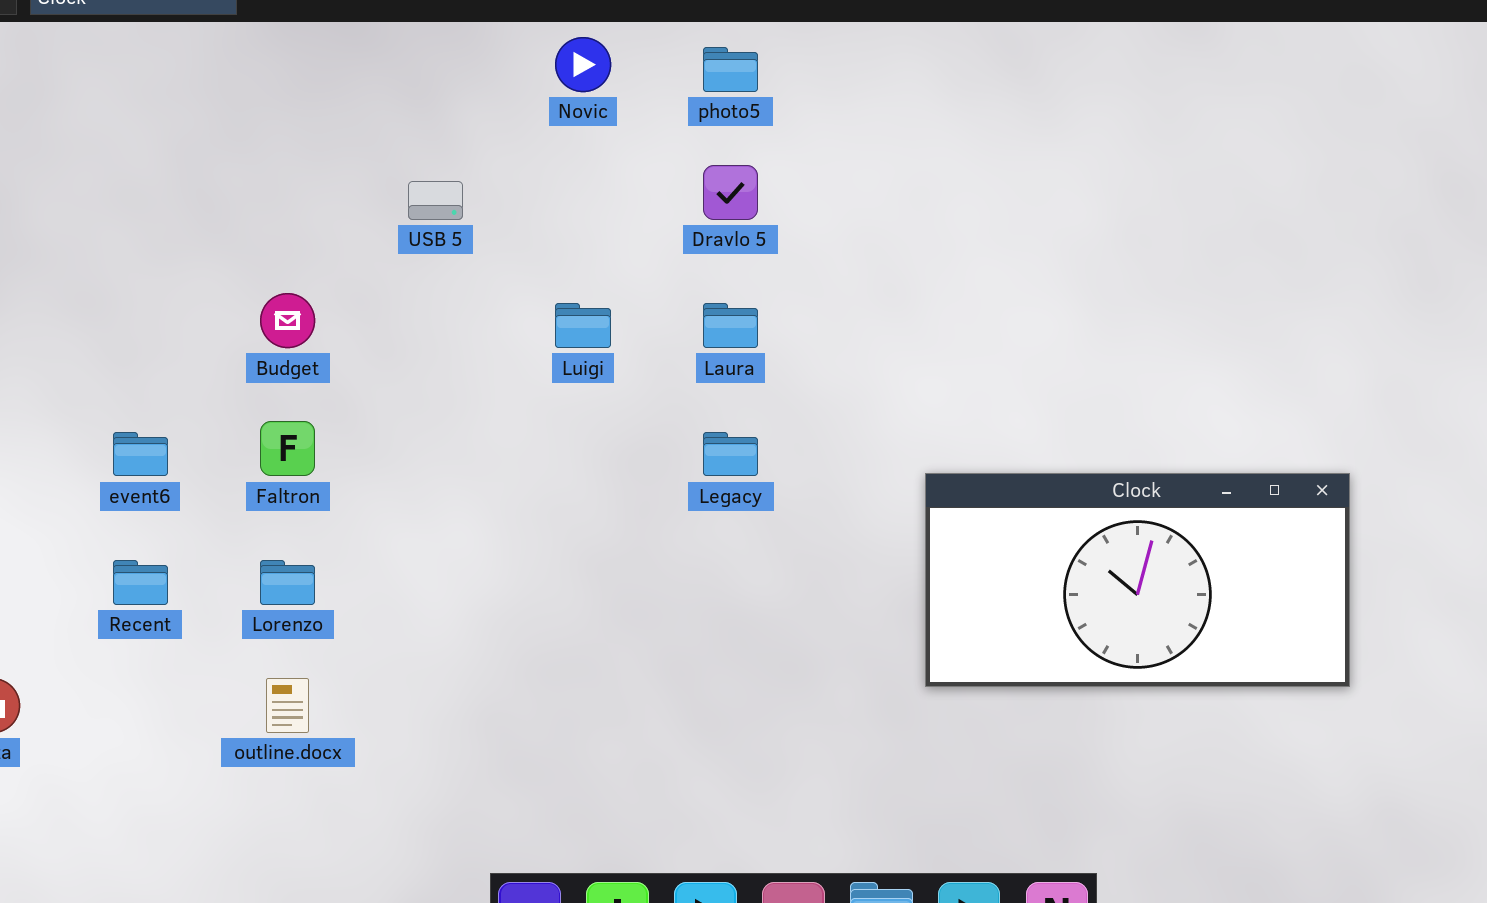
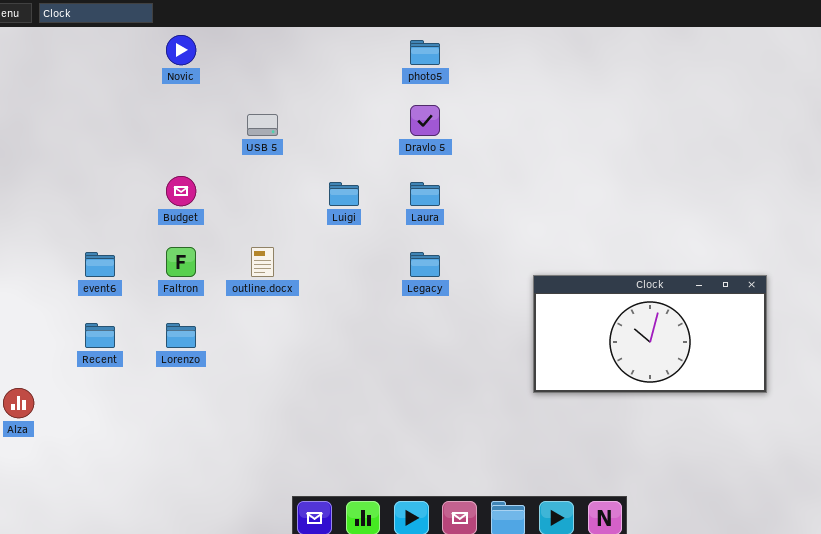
Novic: [555,37,611,92] -> [166,35,196,65], moved
outline.docx: [266,678,309,733] -> [251,247,274,277], moved

